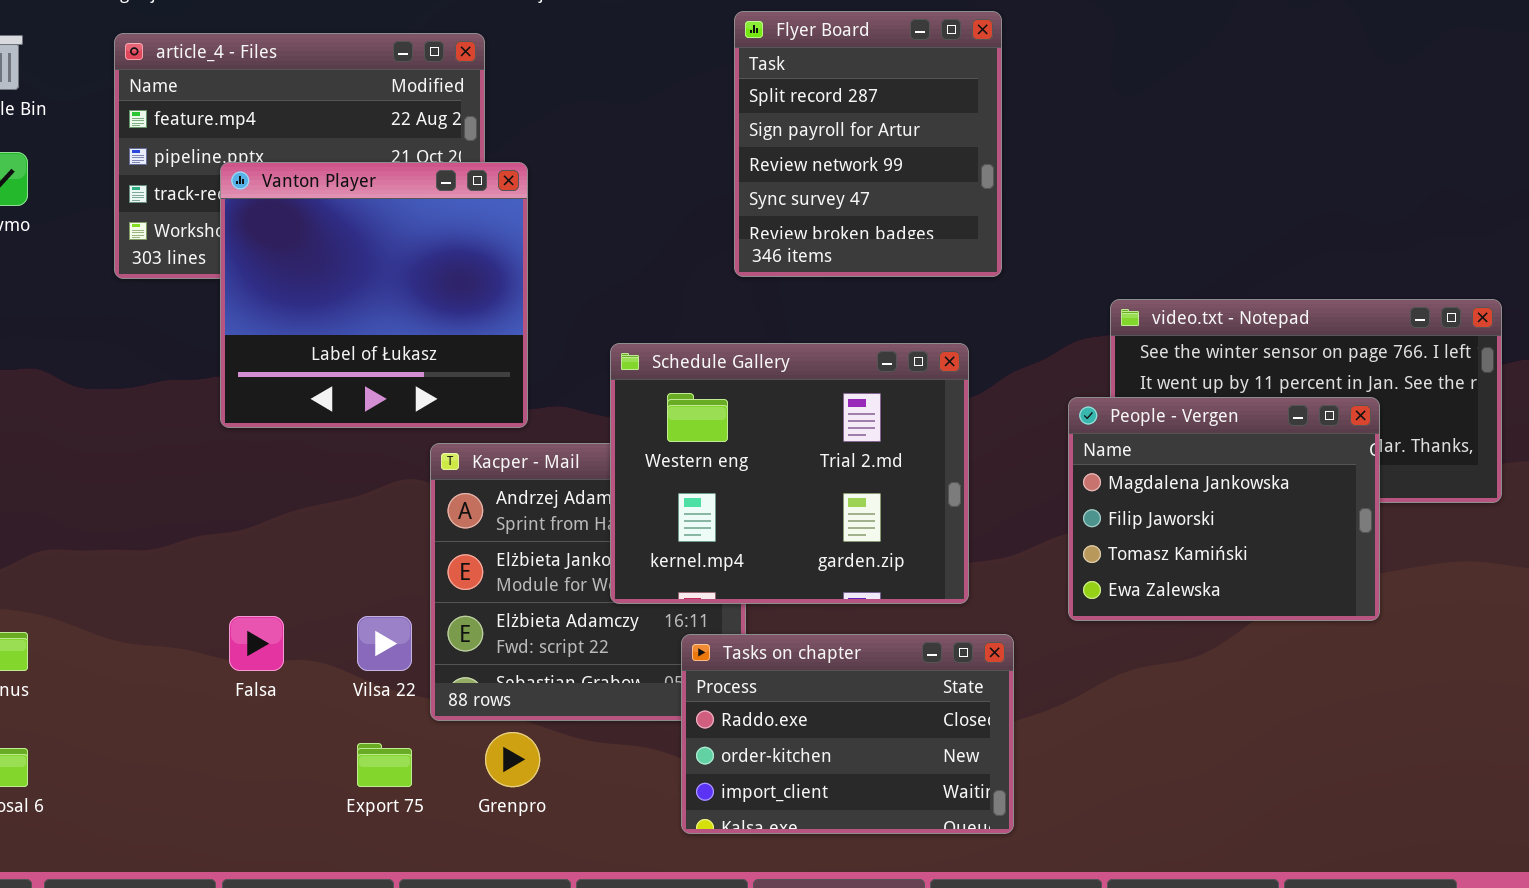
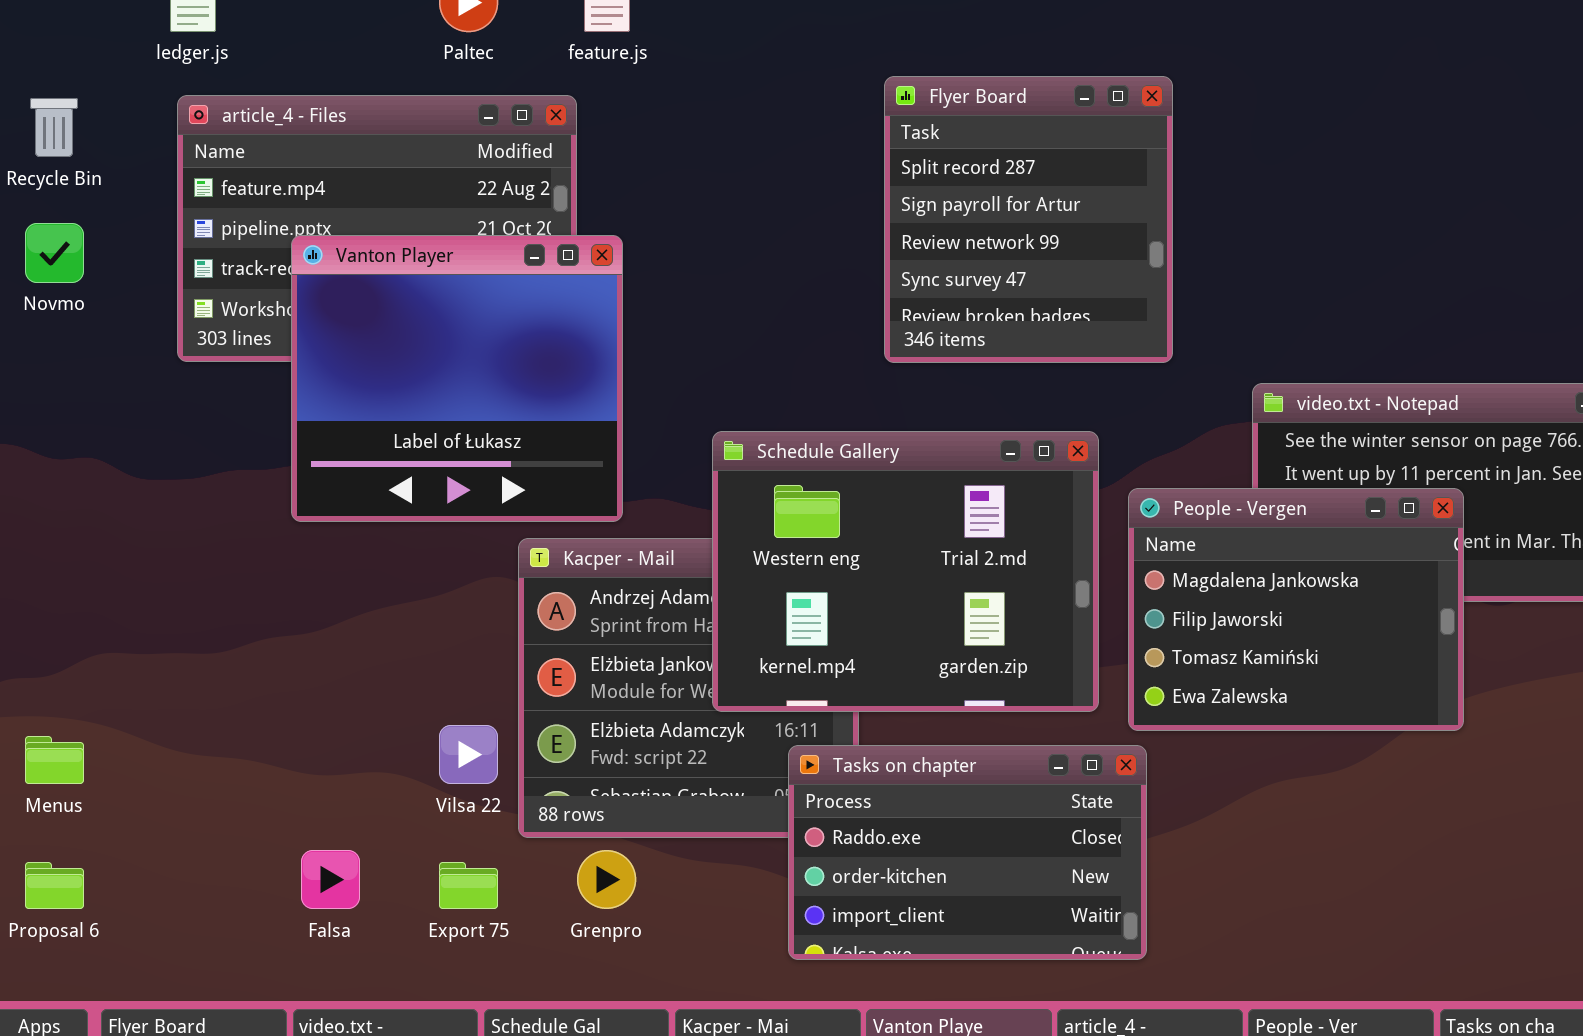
Flyer Board: [734,11,1002,277] -> [884,76,1173,363], moved
People - Vergen: [1068,397,1380,621] -> [1128,488,1464,731], moved
Falsa: [229,616,284,671] -> [301,850,360,909], moved

